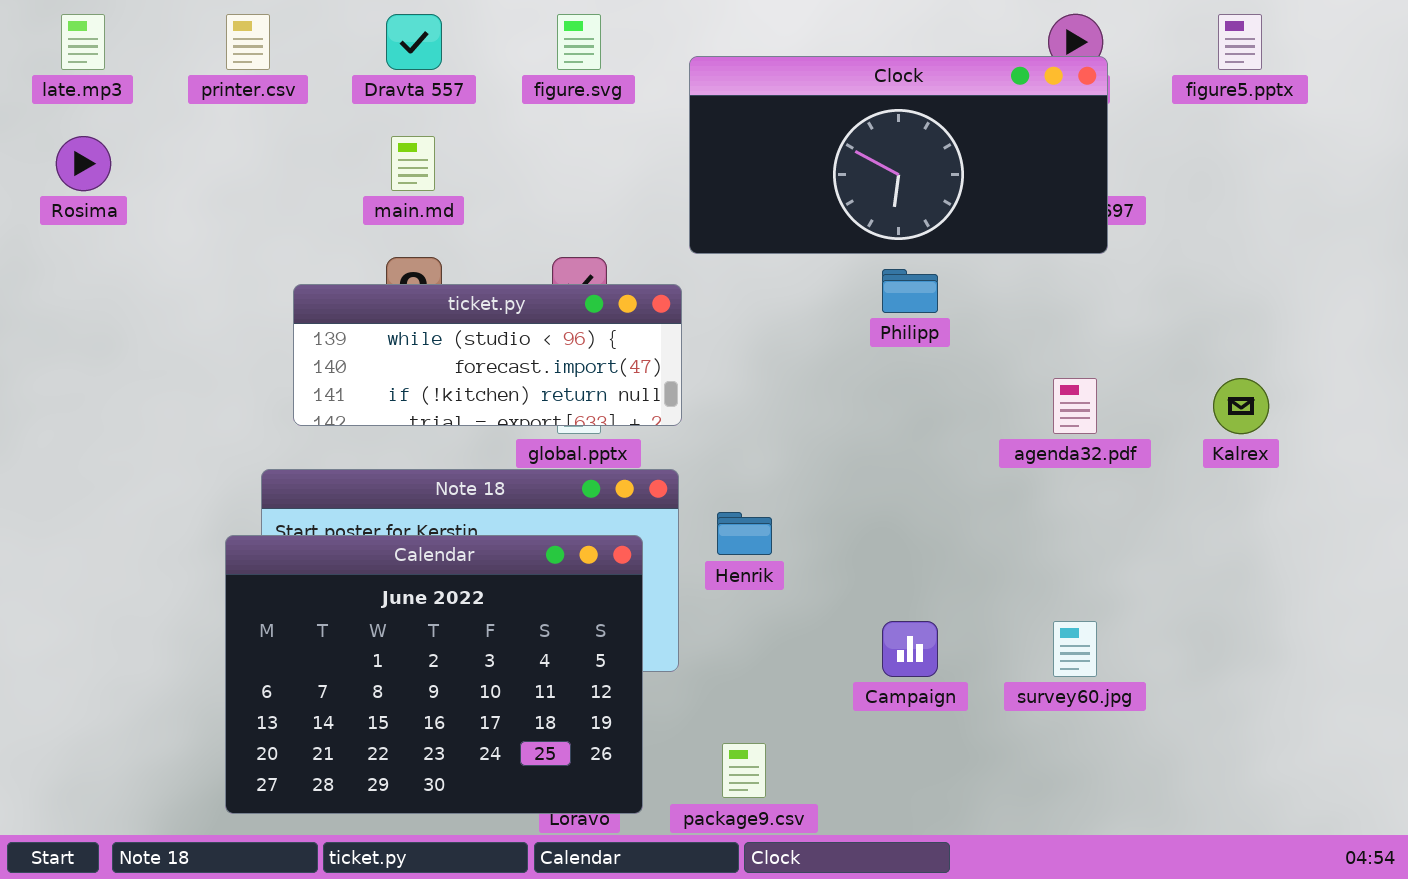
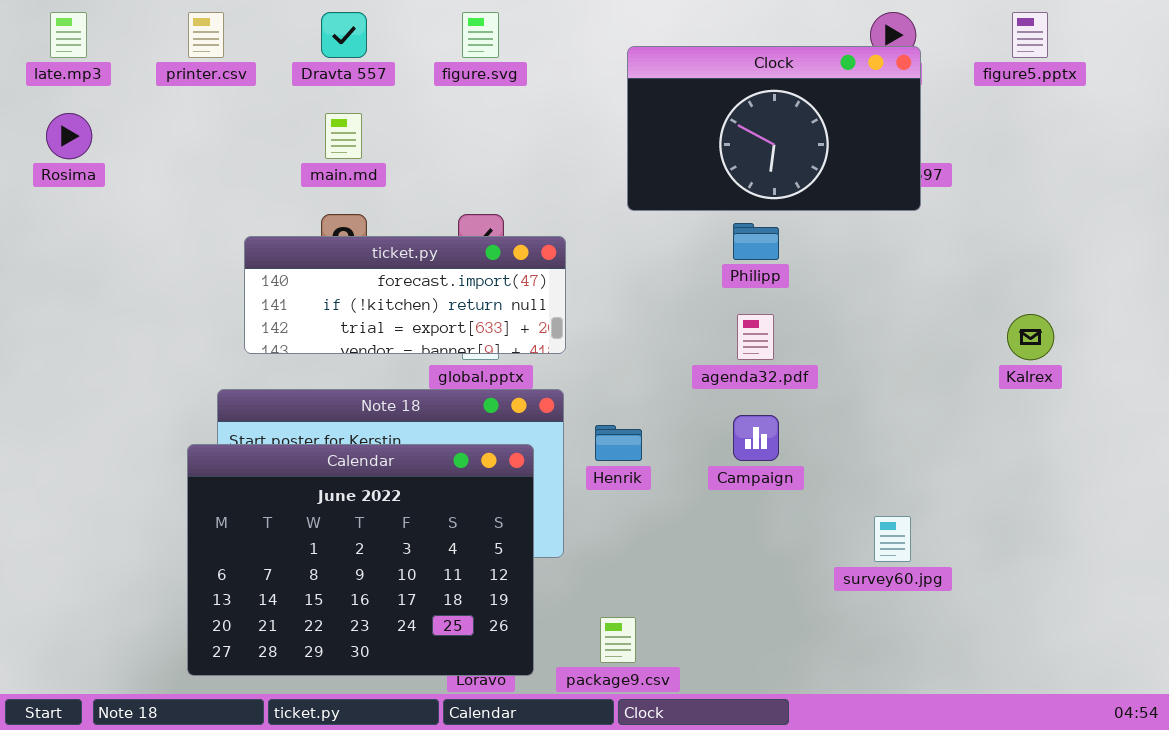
Clock: [689,56,1108,254] -> [627,46,921,211], resized
ticket.py: [293,284,682,426] -> [244,236,566,354], scrolled down 1 row
agenda32.pdf: [1053,378,1097,434] -> [737,314,774,360], moved
Campaign: [882,621,938,677] -> [733,415,779,461], moved

